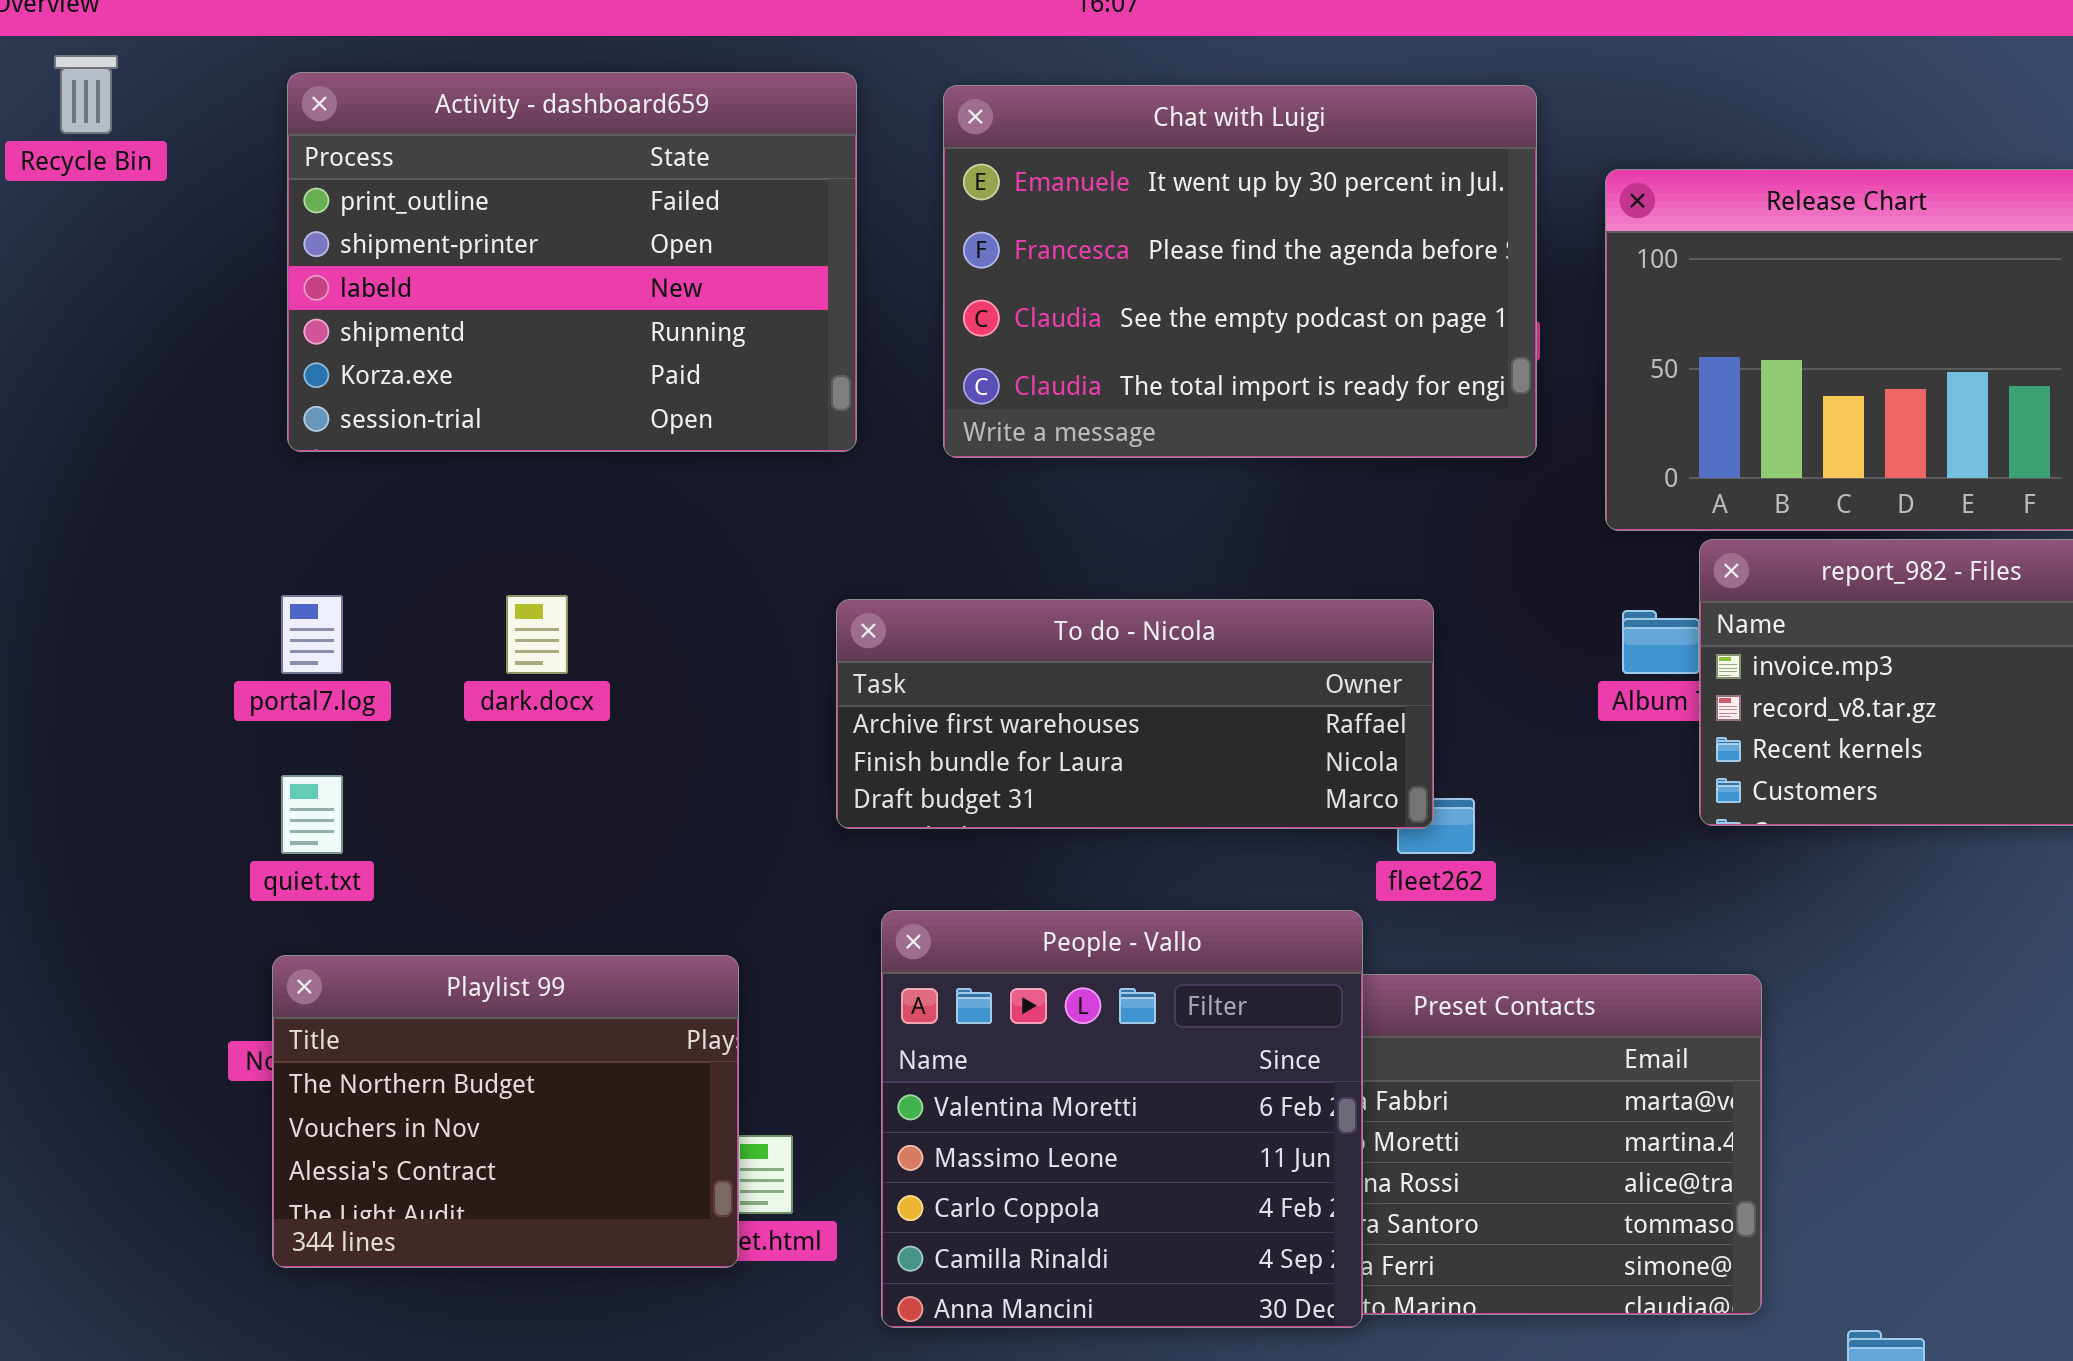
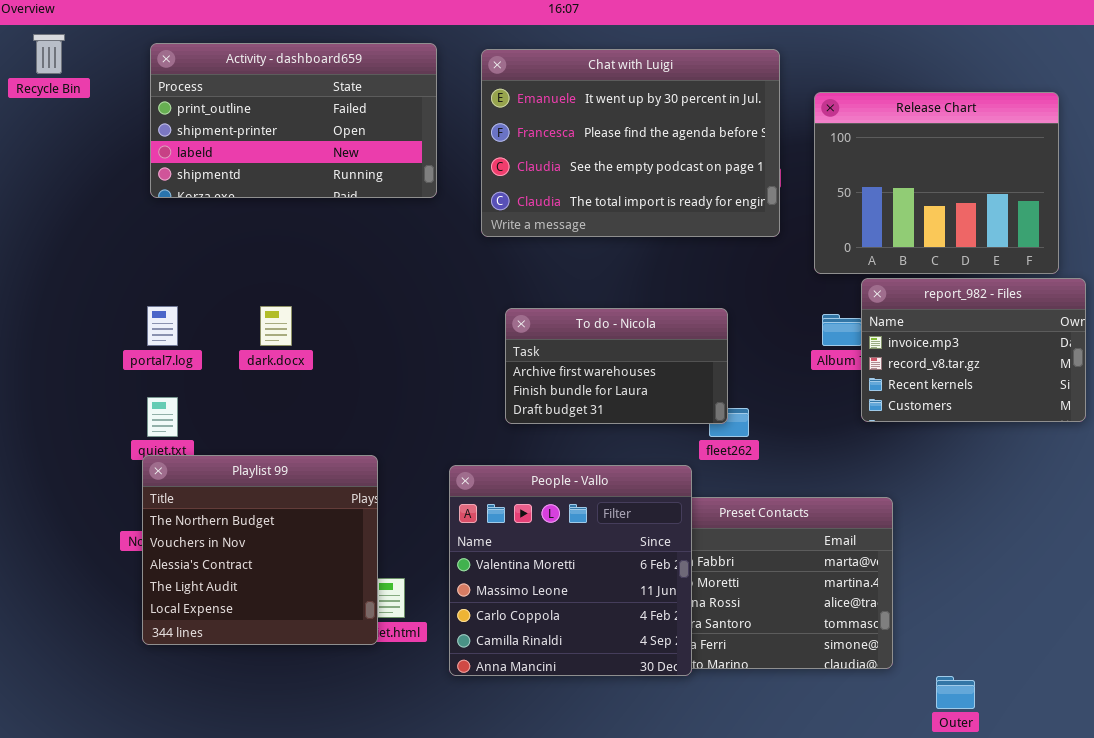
Activity - dashboard659: [287,72,857,452] -> [150,43,437,198], resized
To do - Nicola: [836,599,1434,829] -> [505,308,728,424], resized
Playlist 99: [272,955,739,1268] -> [142,455,378,645], resized

